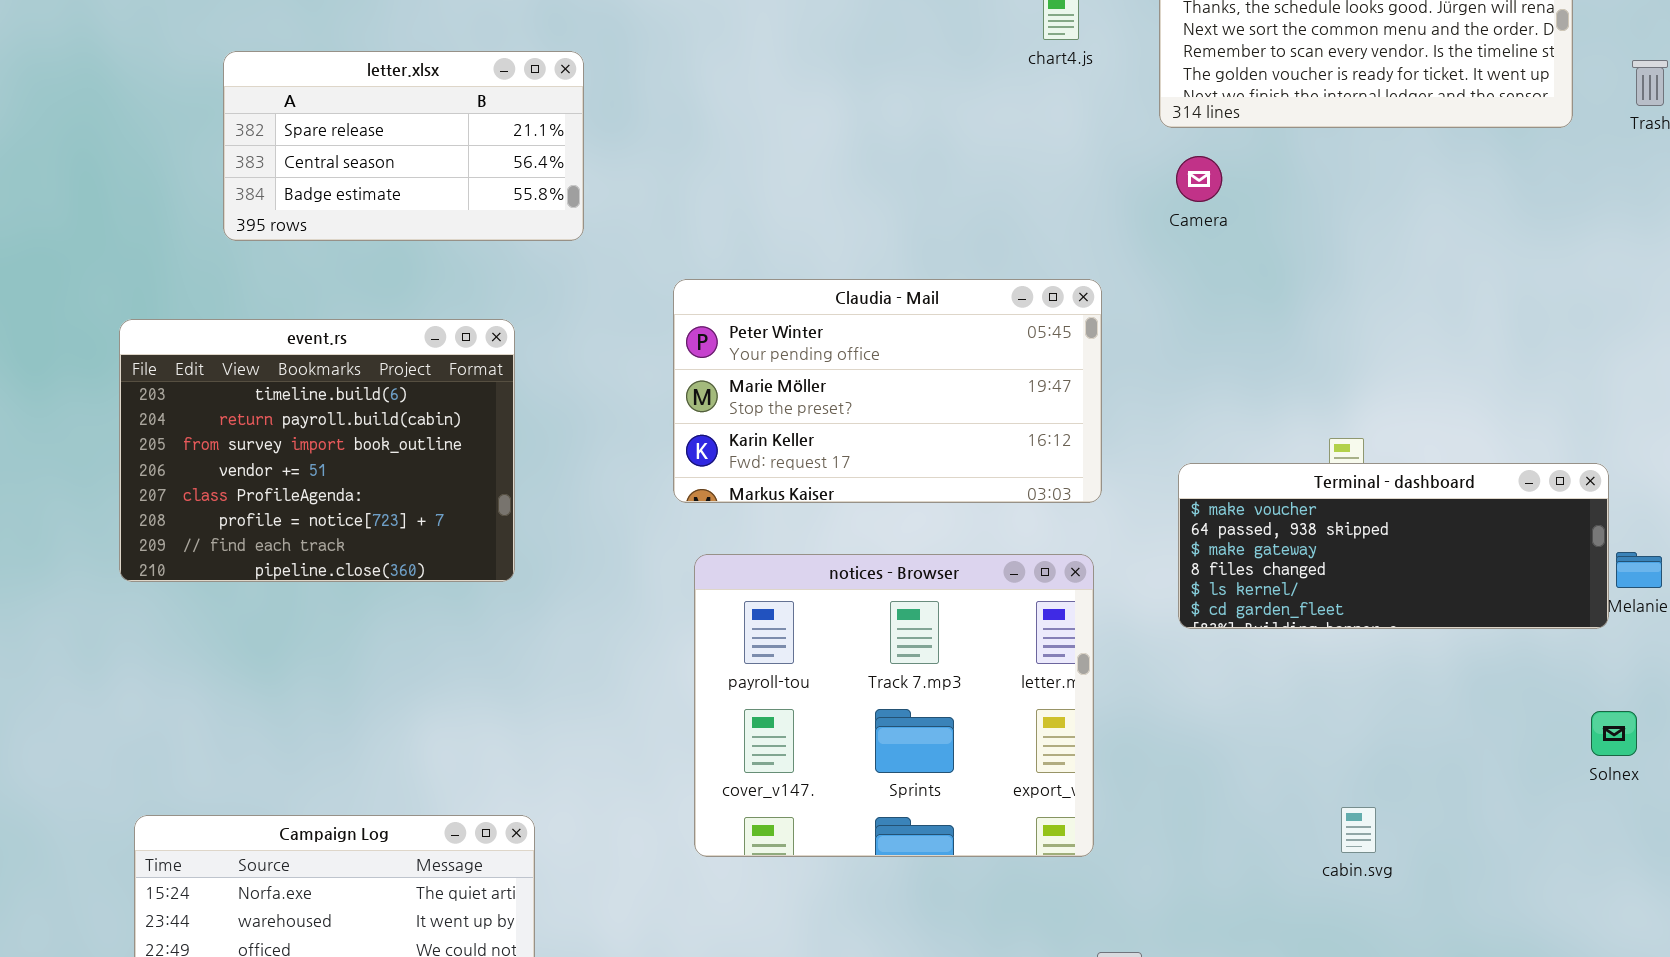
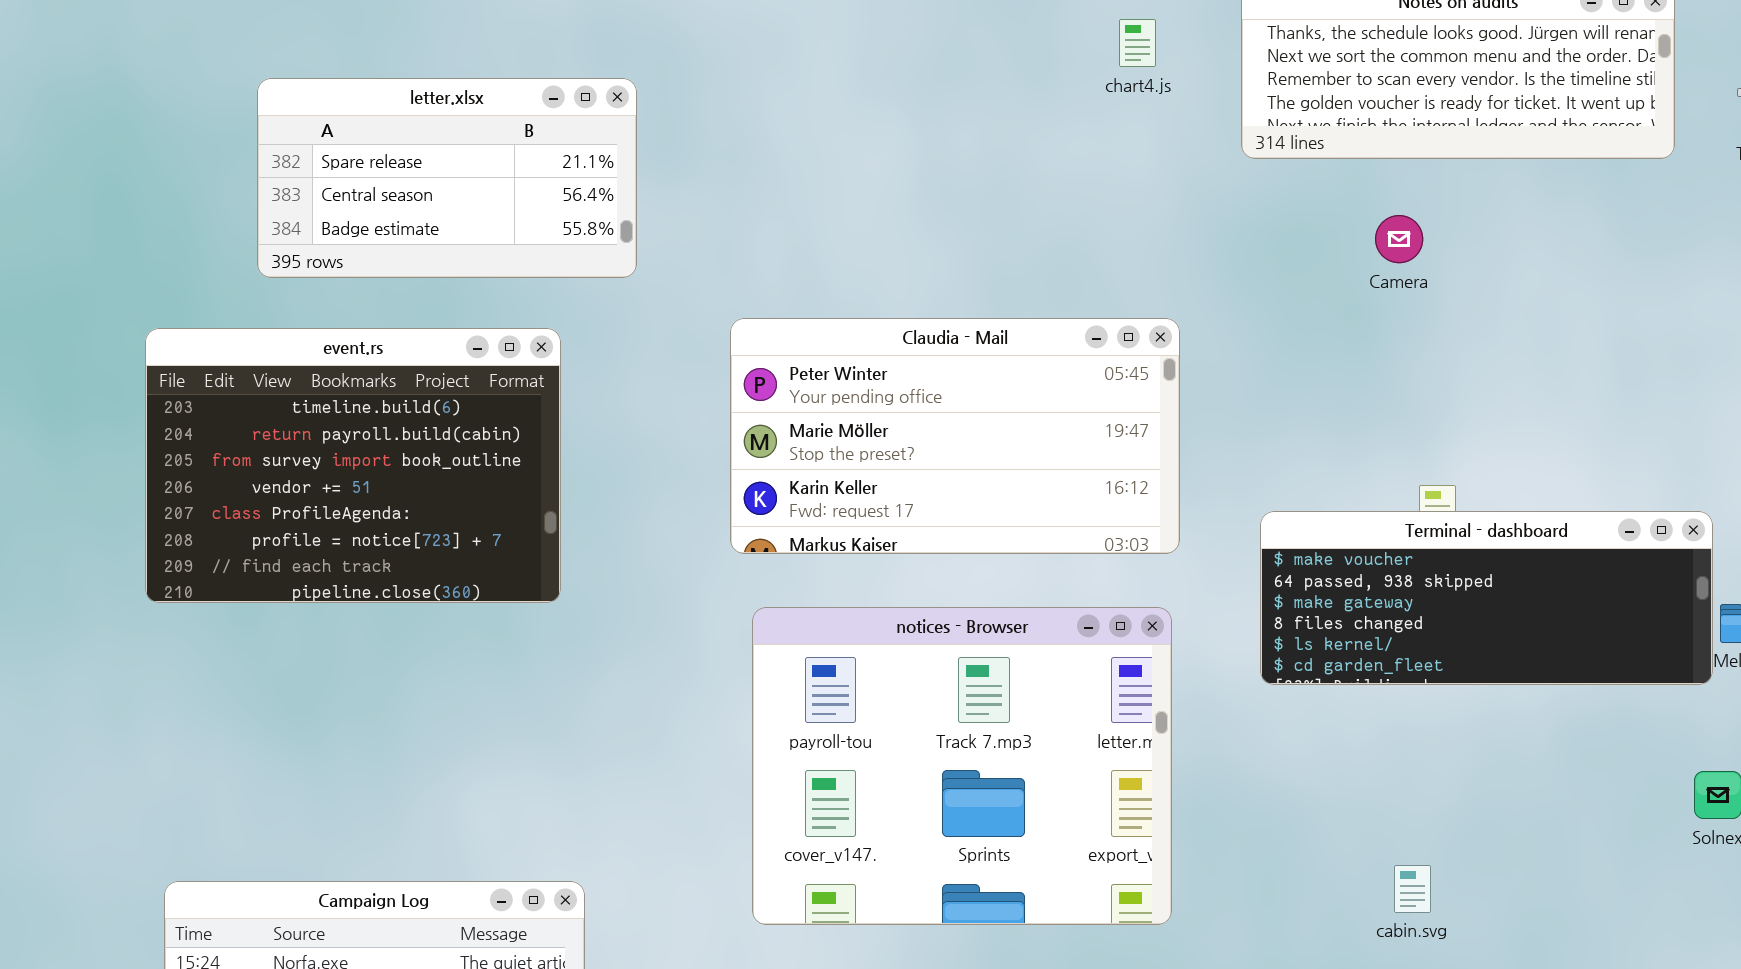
Camera: [1176,156,1222,202] -> [1375,215,1423,263], moved
event.rs: [119,319,515,582] -> [145,328,561,603], moved
cabin.svg: [1341,807,1376,853] -> [1394,865,1431,913], moved

